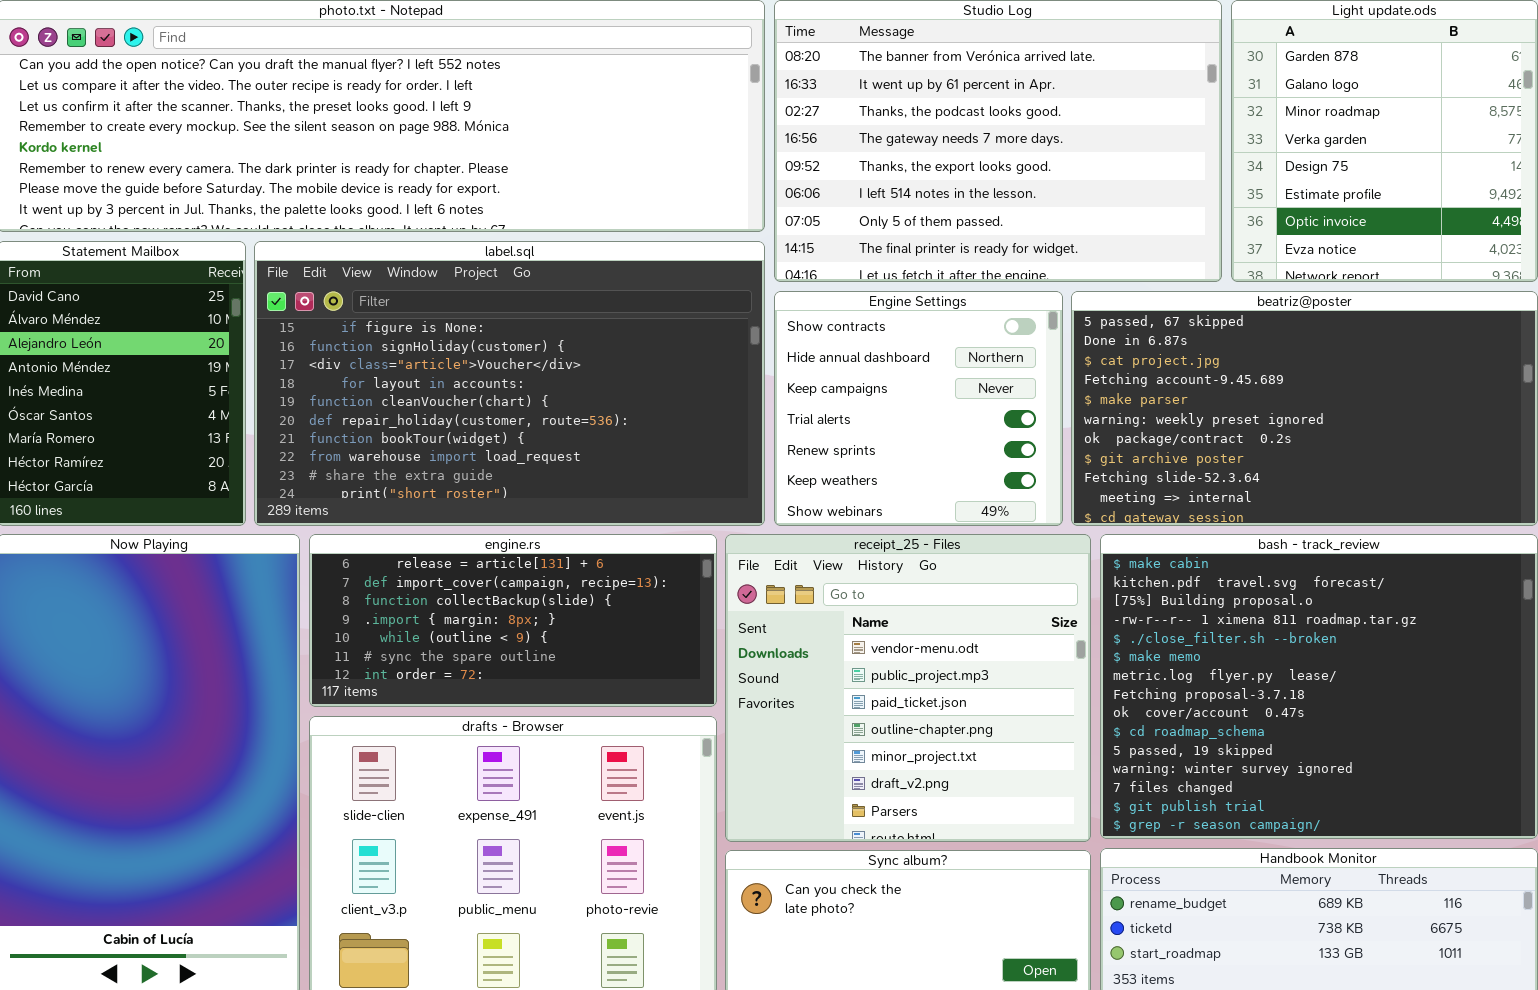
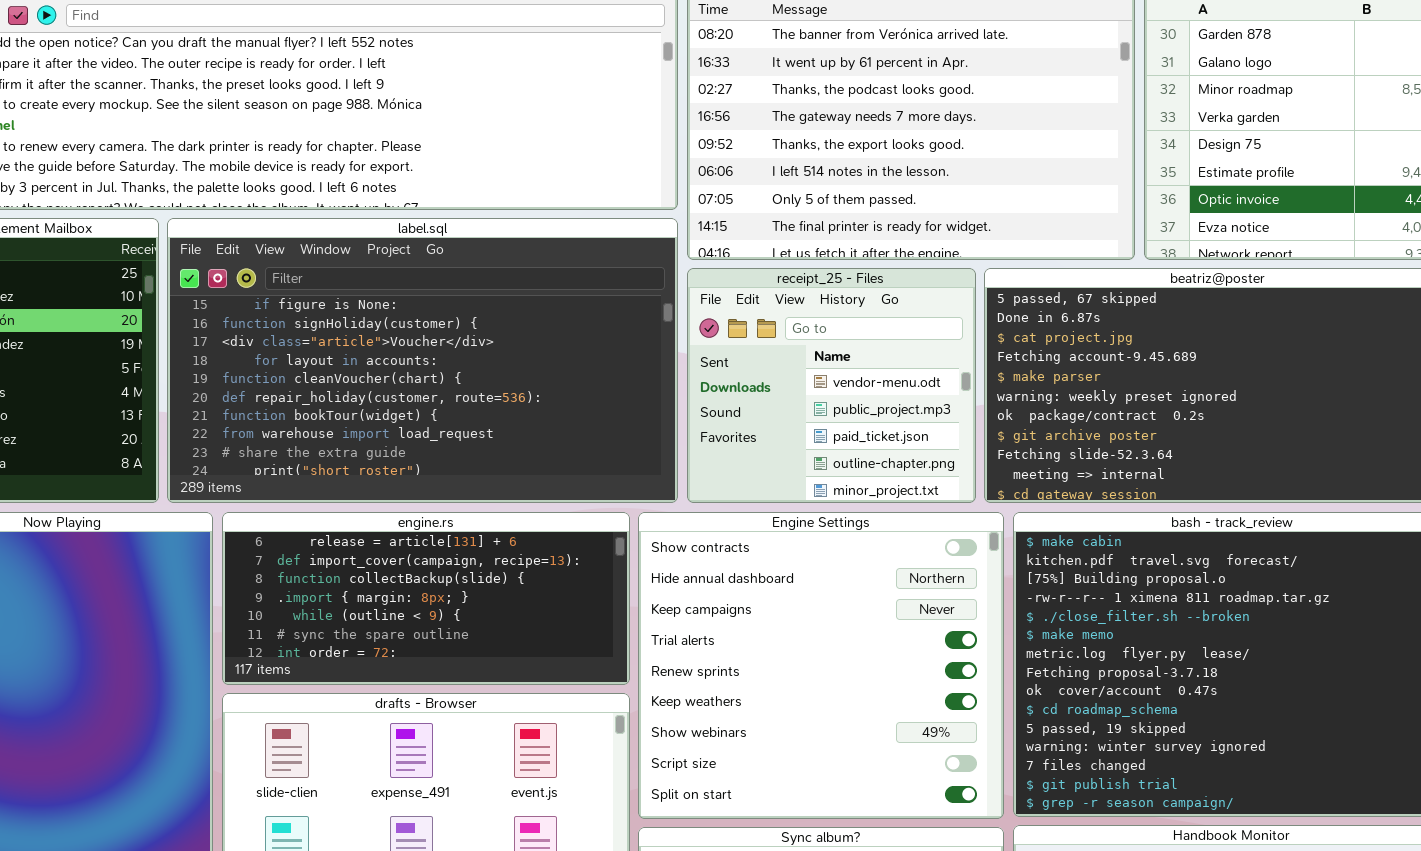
Engine Settings: [774,291,1063,526] -> [638,512,1004,819], moved, resized
receipt_25 - Files: [725,534,1091,842] -> [687,268,976,503], moved, resized

